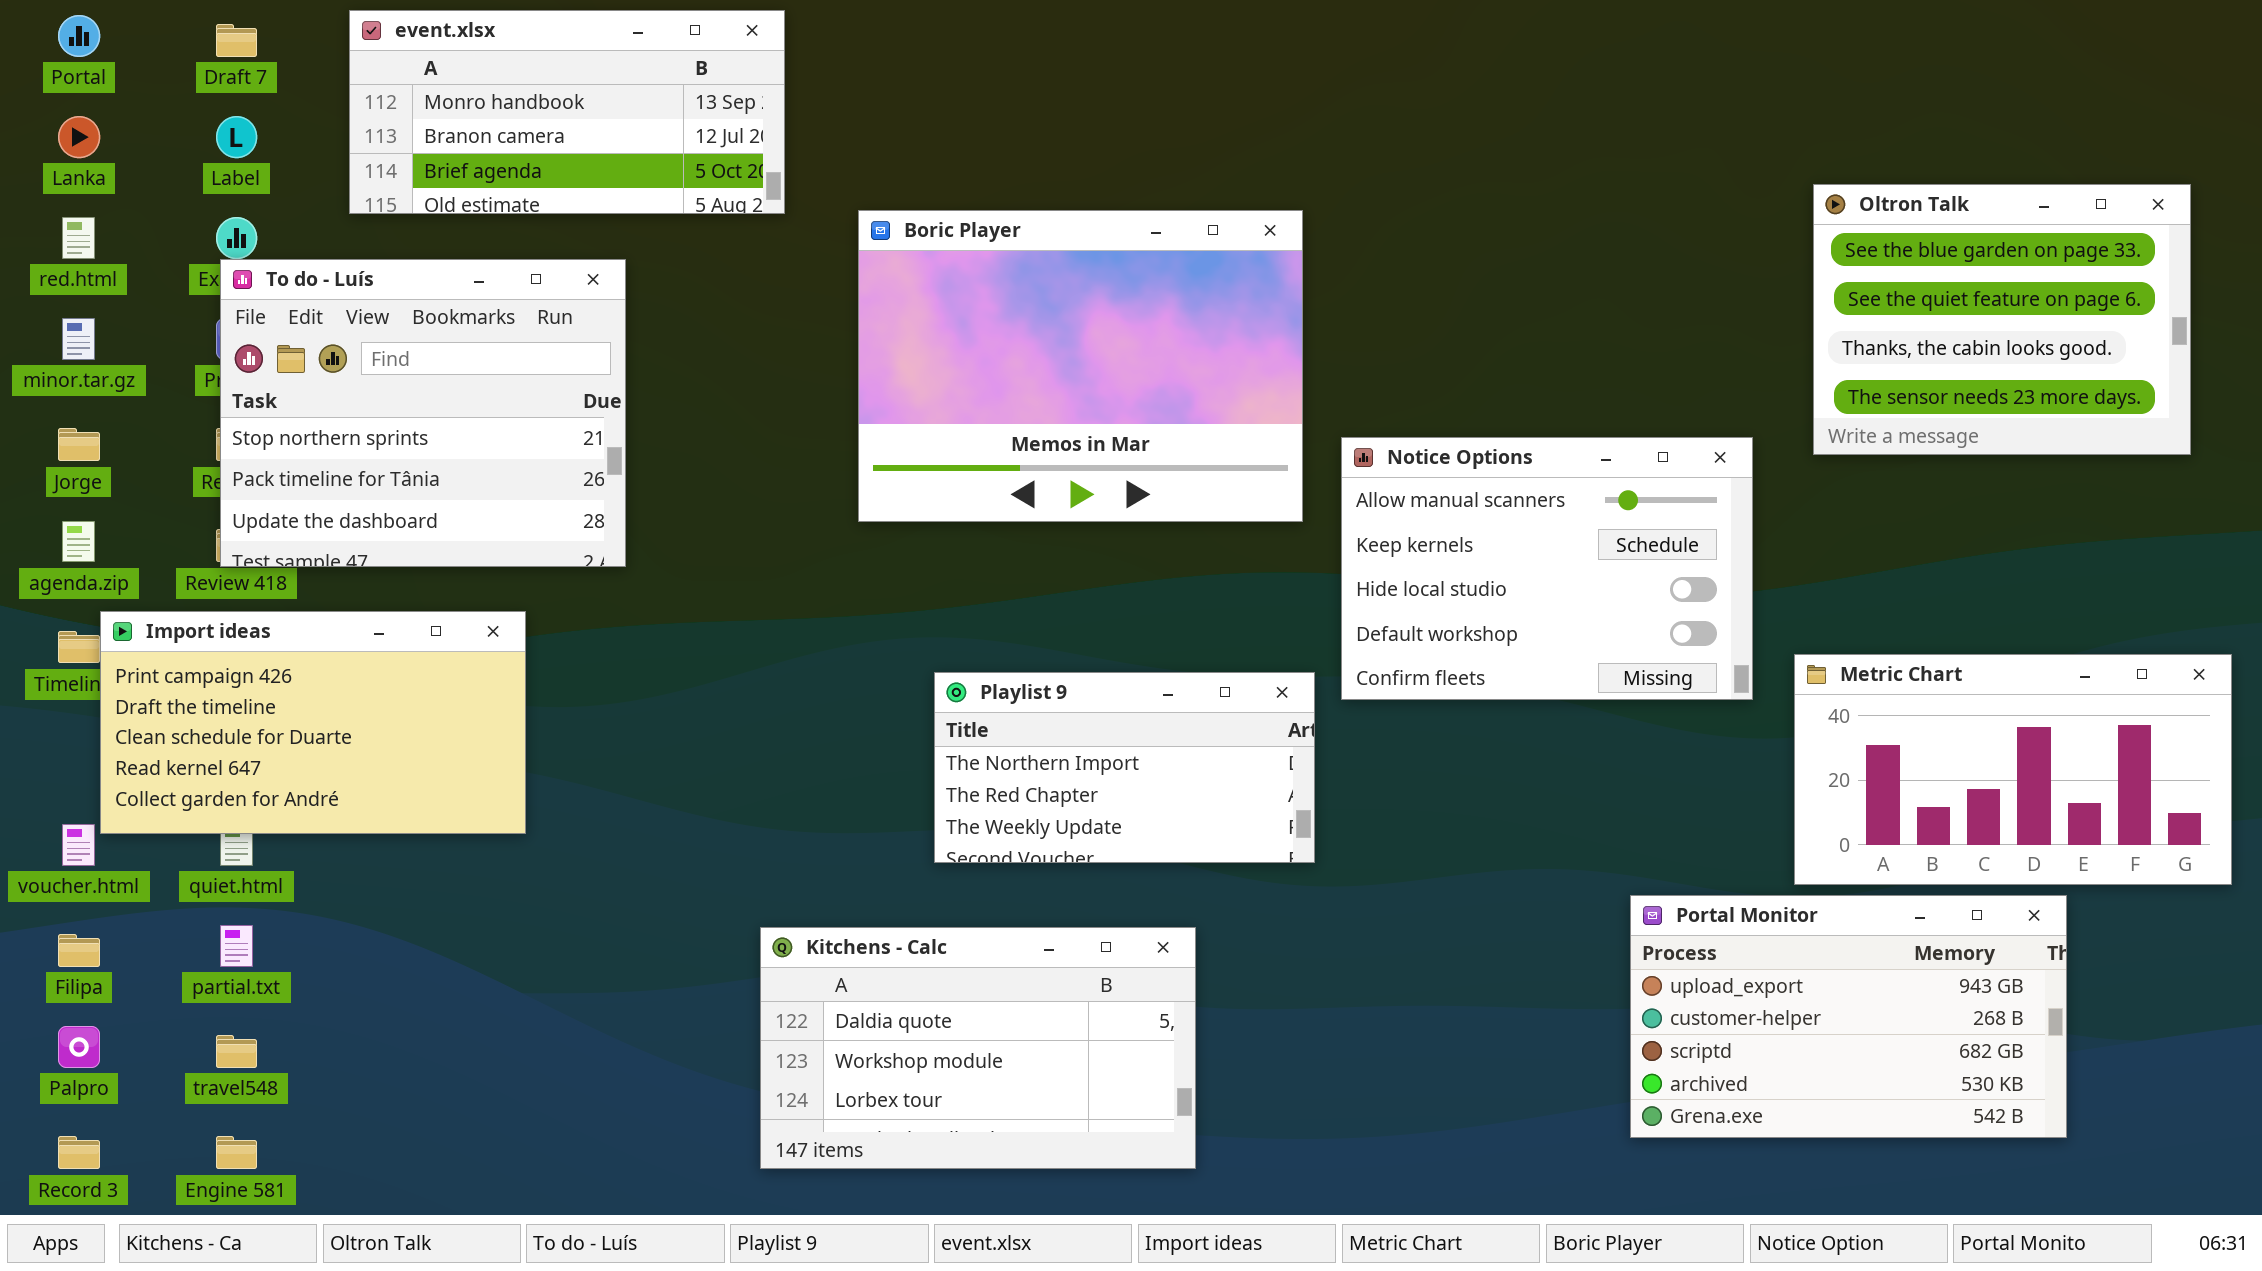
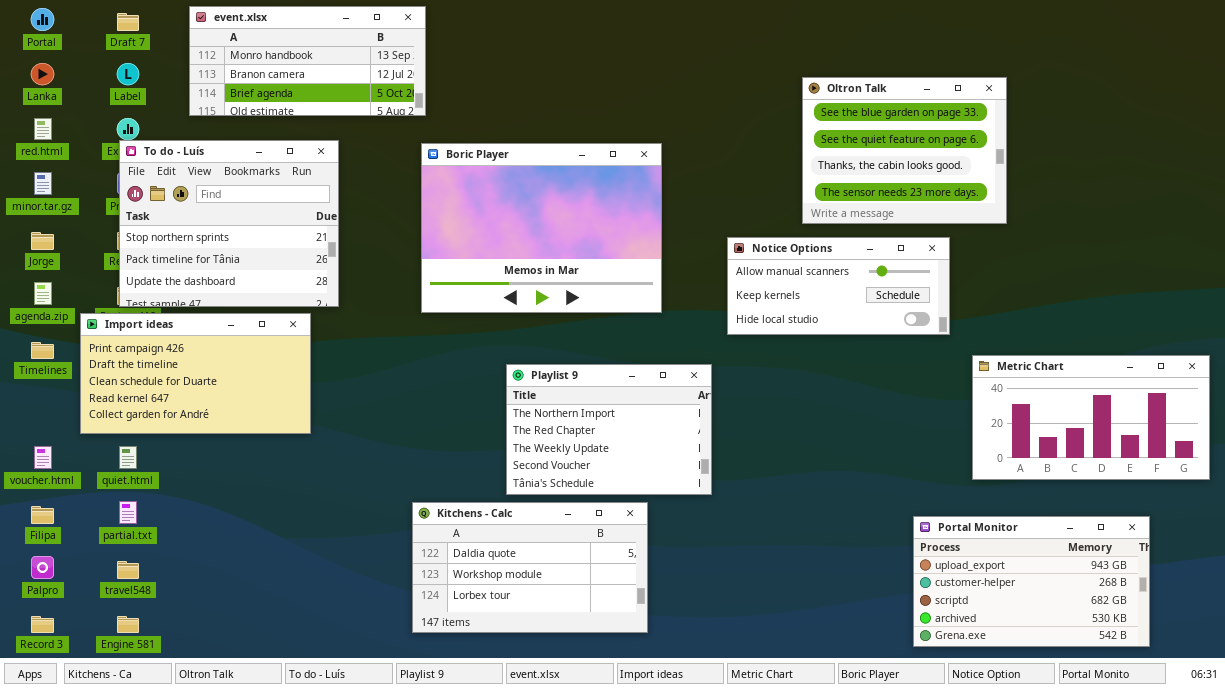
Oltron Talk: [1813,184,2191,455] -> [802,77,1007,224], moved
Boric Player: [858,210,1303,522] -> [421,143,662,313], moved
Notice Options: [1341,437,1753,700] -> [727,237,950,335], resized
Import ideas: [100,611,526,834] -> [80,313,311,434], moved
Playlist 9: [934,672,1315,863] -> [506,364,712,495], resized
Portal Monitor: [1630,895,2067,1138] -> [913,516,1150,647], moved

